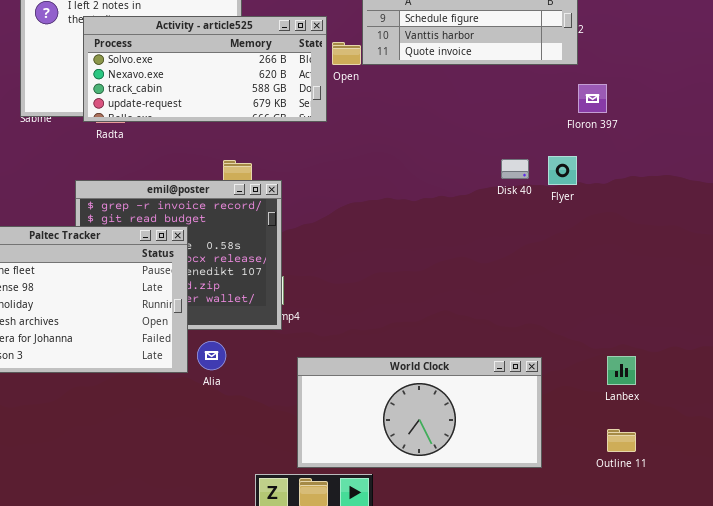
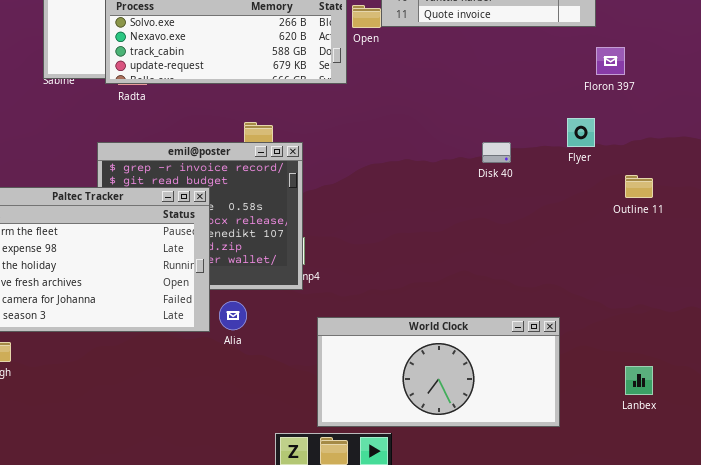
Disk 40: [501,159,529,179] -> [482,142,511,163], moved
Lanbex: [607,356,636,385] -> [625,366,653,395], moved
Outline 11: [607,429,636,452] -> [625,175,653,198], moved

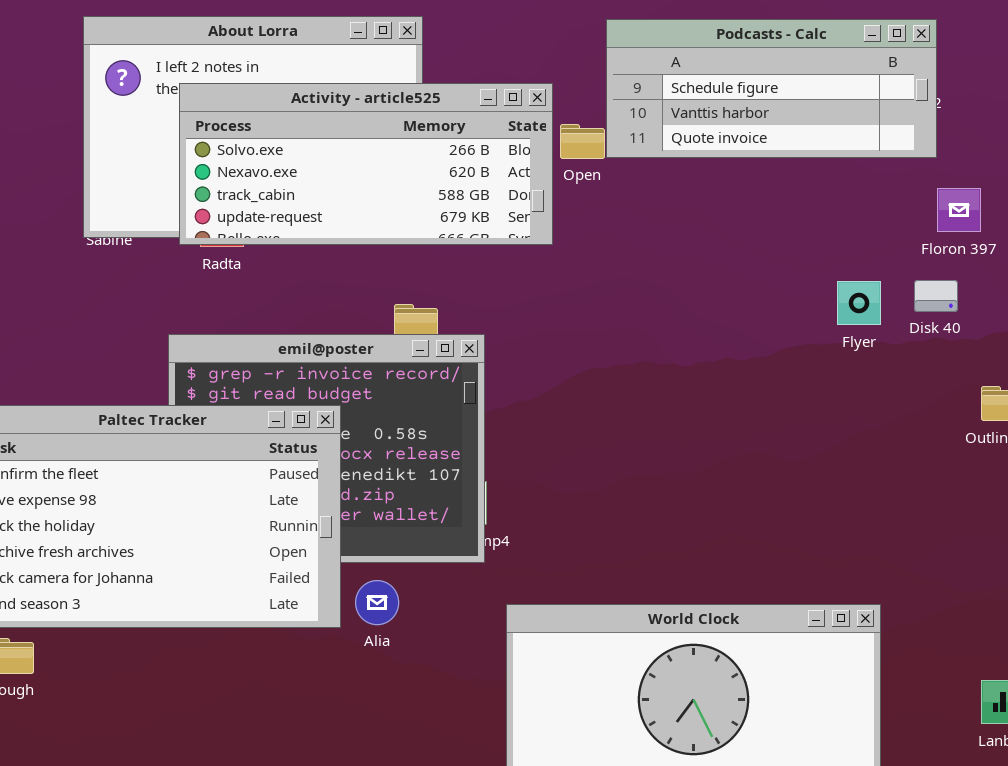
Flyer: [567,118,595,147] -> [837,281,881,325], moved
Disk 40: [482,142,511,163] -> [914,280,958,312], moved

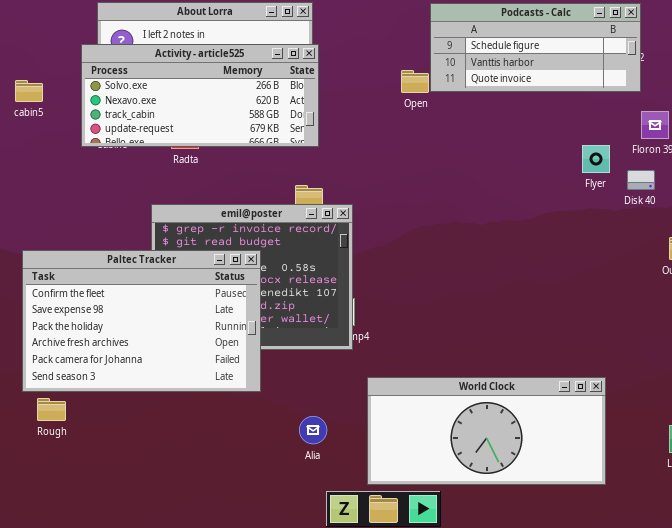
Activity - article525: [179,83,553,245] -> [81,44,319,147], moved
Flyer: [837,281,881,325] -> [582,145,610,173], moved
Alia: [355,580,399,625] -> [299,416,327,444], moved

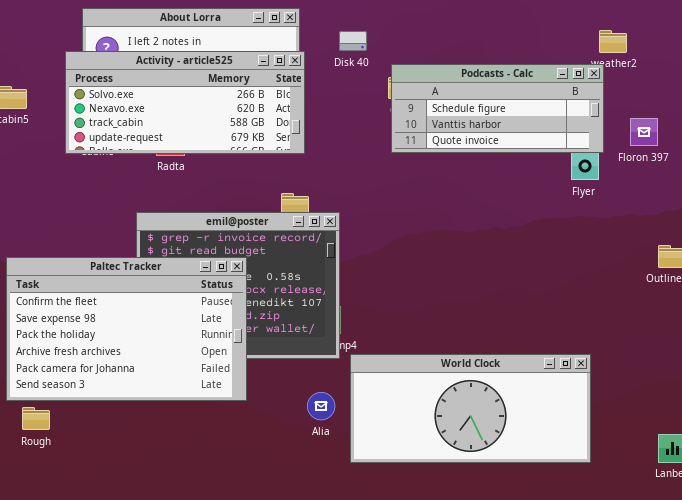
Podcasts - Calc: [430,3,641,92] -> [391,64,604,153], moved
Disk 40: [627,170,655,190] -> [339,31,367,51], moved
World Clock: [367,377,606,485] -> [350,354,591,463], moved
Alia: [299,416,327,444] -> [307,392,335,420], moved

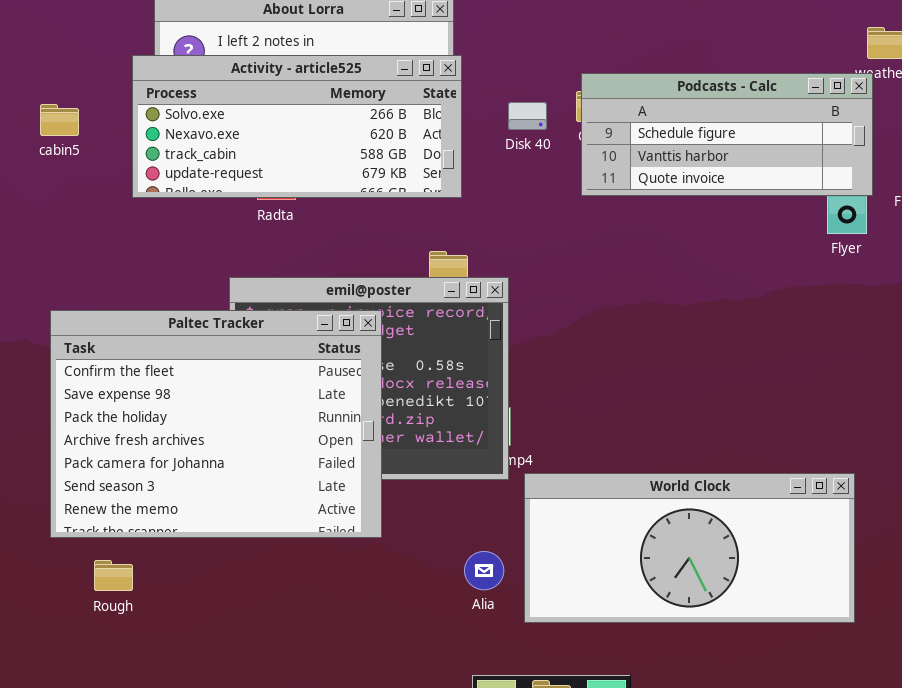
Disk 40: [339,31,367,51] -> [508,102,547,130], moved
Paltec Tracker: [6,257,247,401] -> [50,310,382,538], resized
Alia: [307,392,335,420] -> [464,551,504,590], moved
Rough: [22,407,50,430] -> [94,560,133,591], moved

